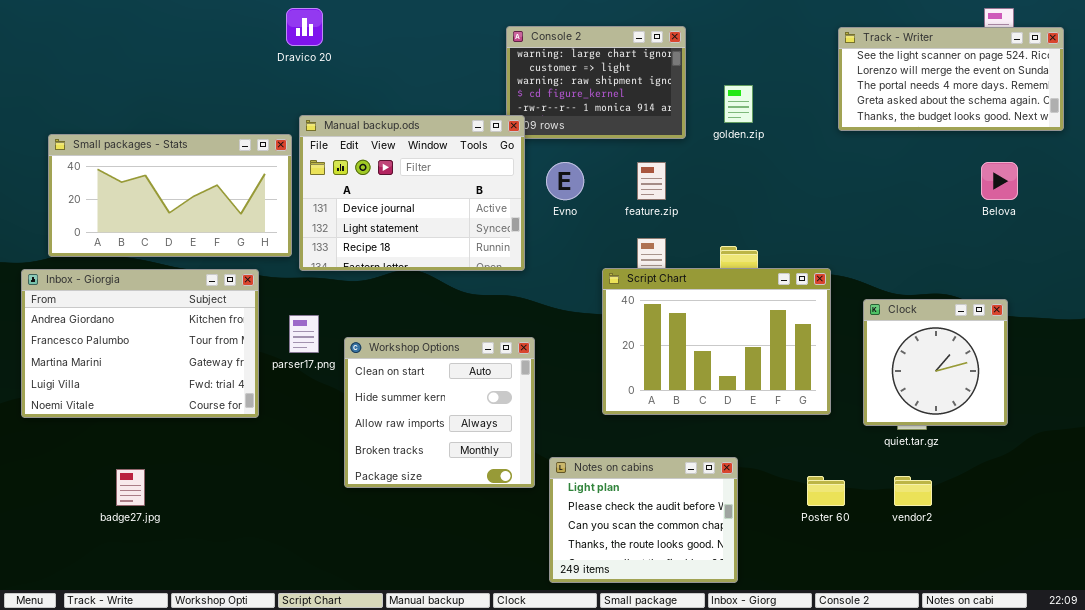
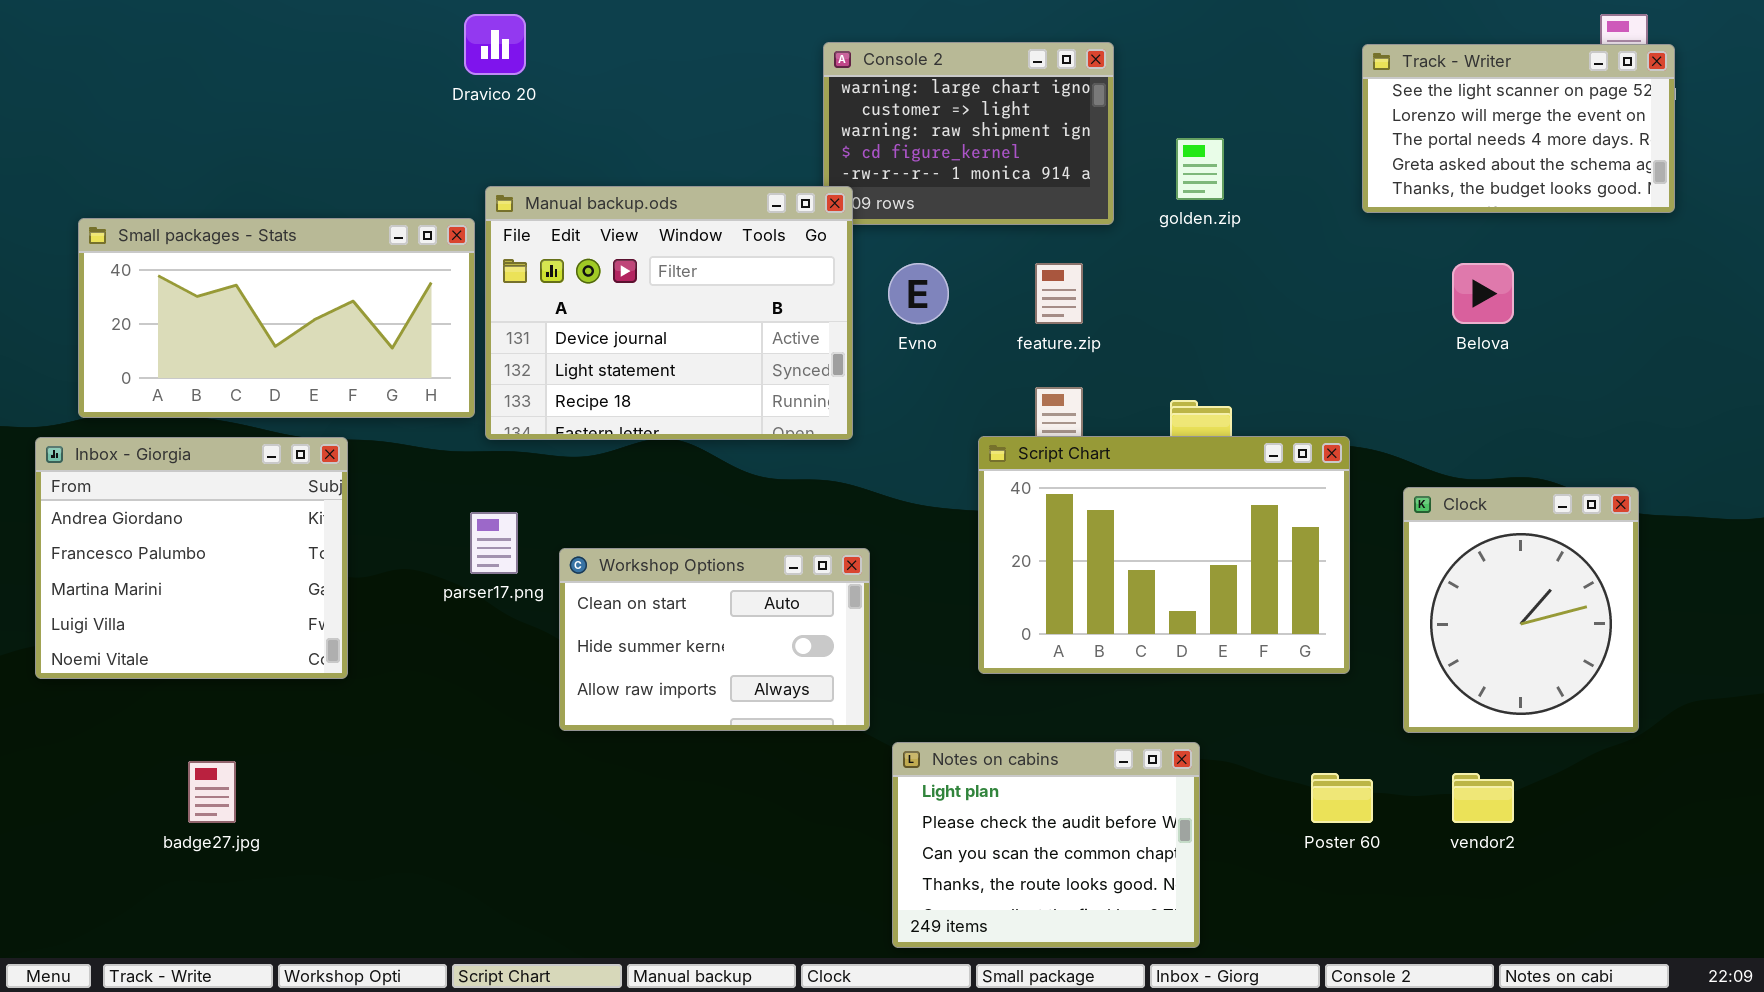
Track - Writer: [838,27,1064,131] -> [1362,44,1675,213], resized
Belova: [981,162,1018,200] -> [1452,263,1514,324], moved
Inbox - Giorgia: [21,269,259,418] -> [35,437,348,679], resized
Clock: [863,299,1008,426] -> [1403,487,1639,733], resized
Workshop Options: [344,337,535,488] -> [559,548,870,731], resized

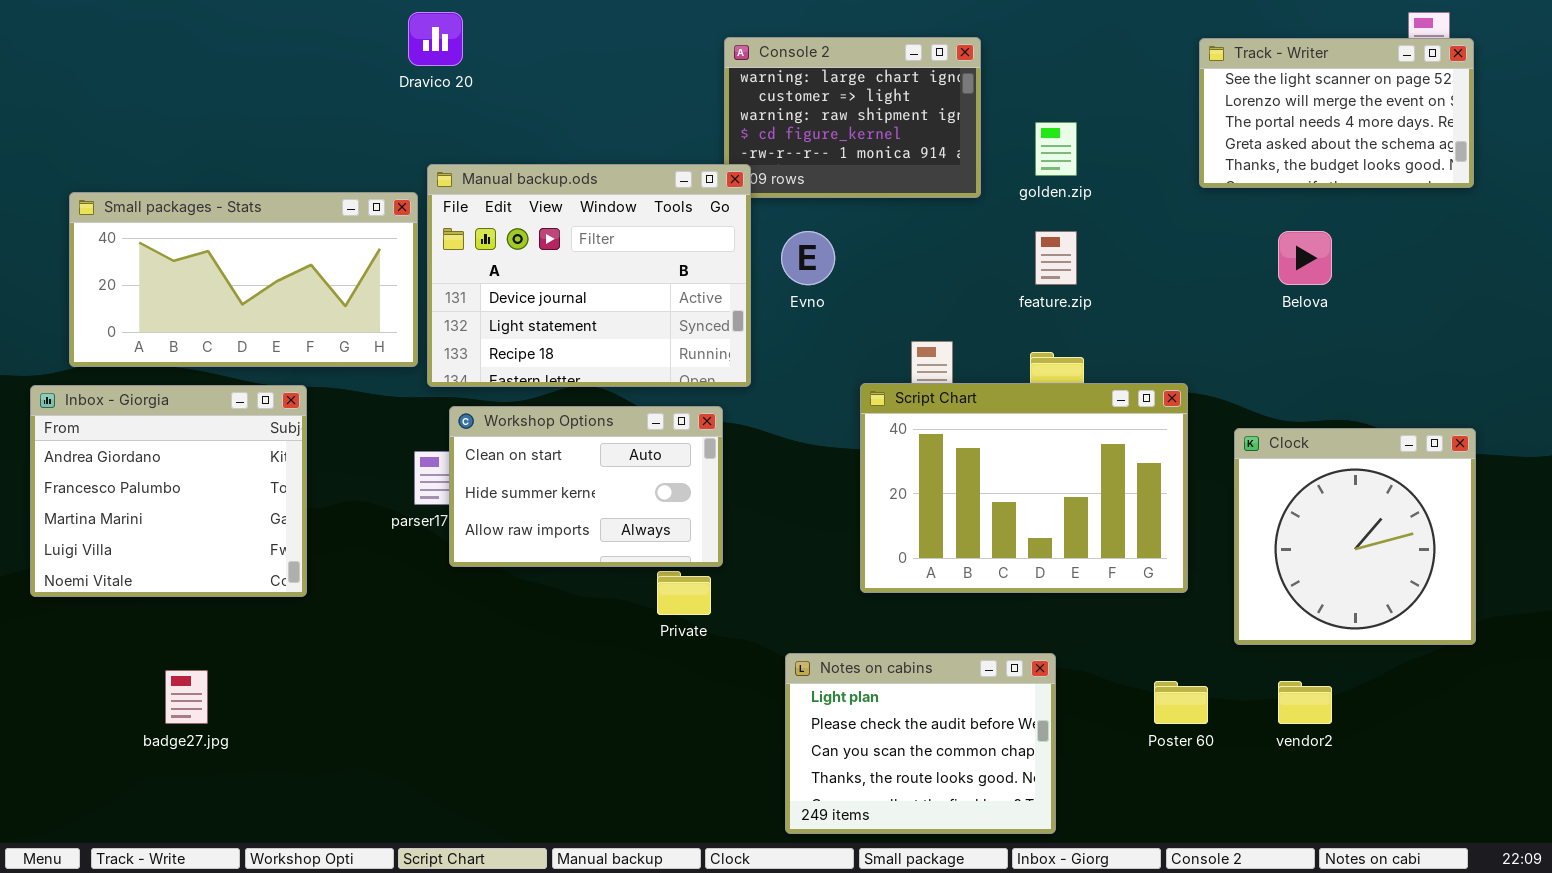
feature.zip: [1035,263,1083,324] -> [1035,231,1077,285], moved
Clock: [1403,487,1639,733] -> [1234,428,1476,645], resized
Workshop Options: [559,548,870,731] -> [449,406,723,567], moved

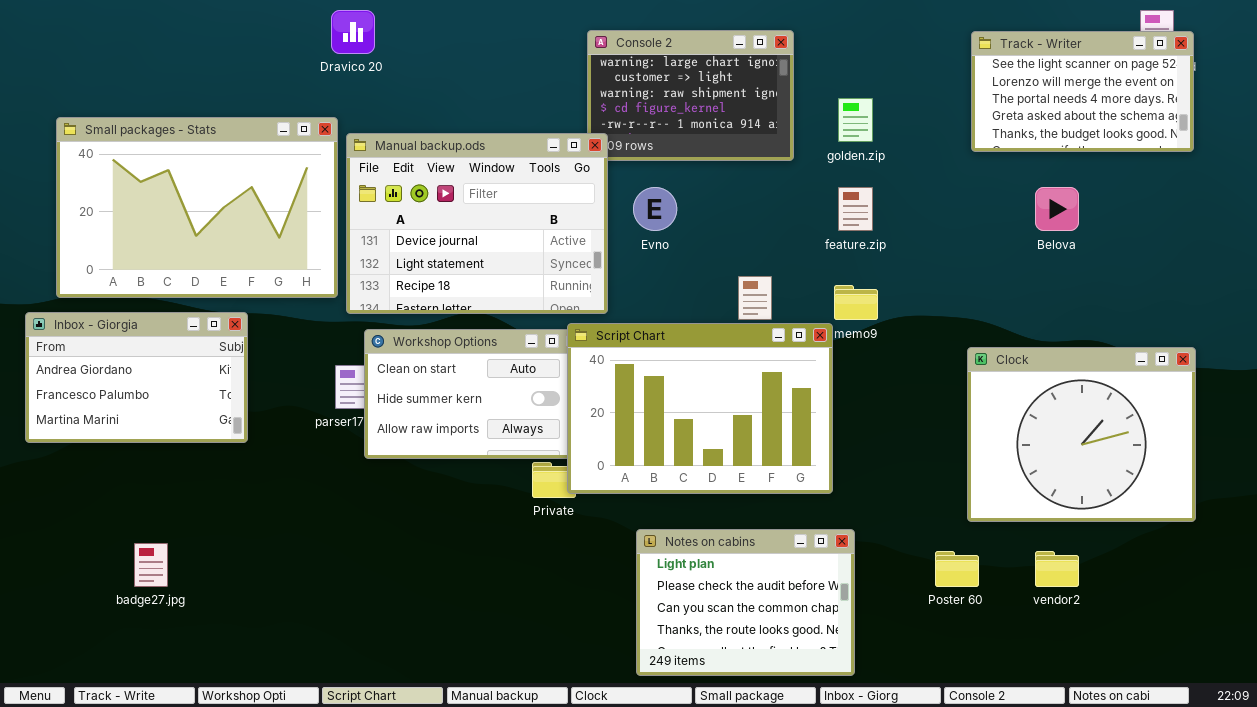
Small packages - Stats: [69,192,418,367] -> [56,117,338,298], resized
Script Chart: [860,383,1188,593] -> [567,323,833,494], moved
Inbox - Giorgia: [30,385,307,597] -> [25,312,248,443], resized
Clock: [1234,428,1476,645] -> [967,347,1196,522], resized

